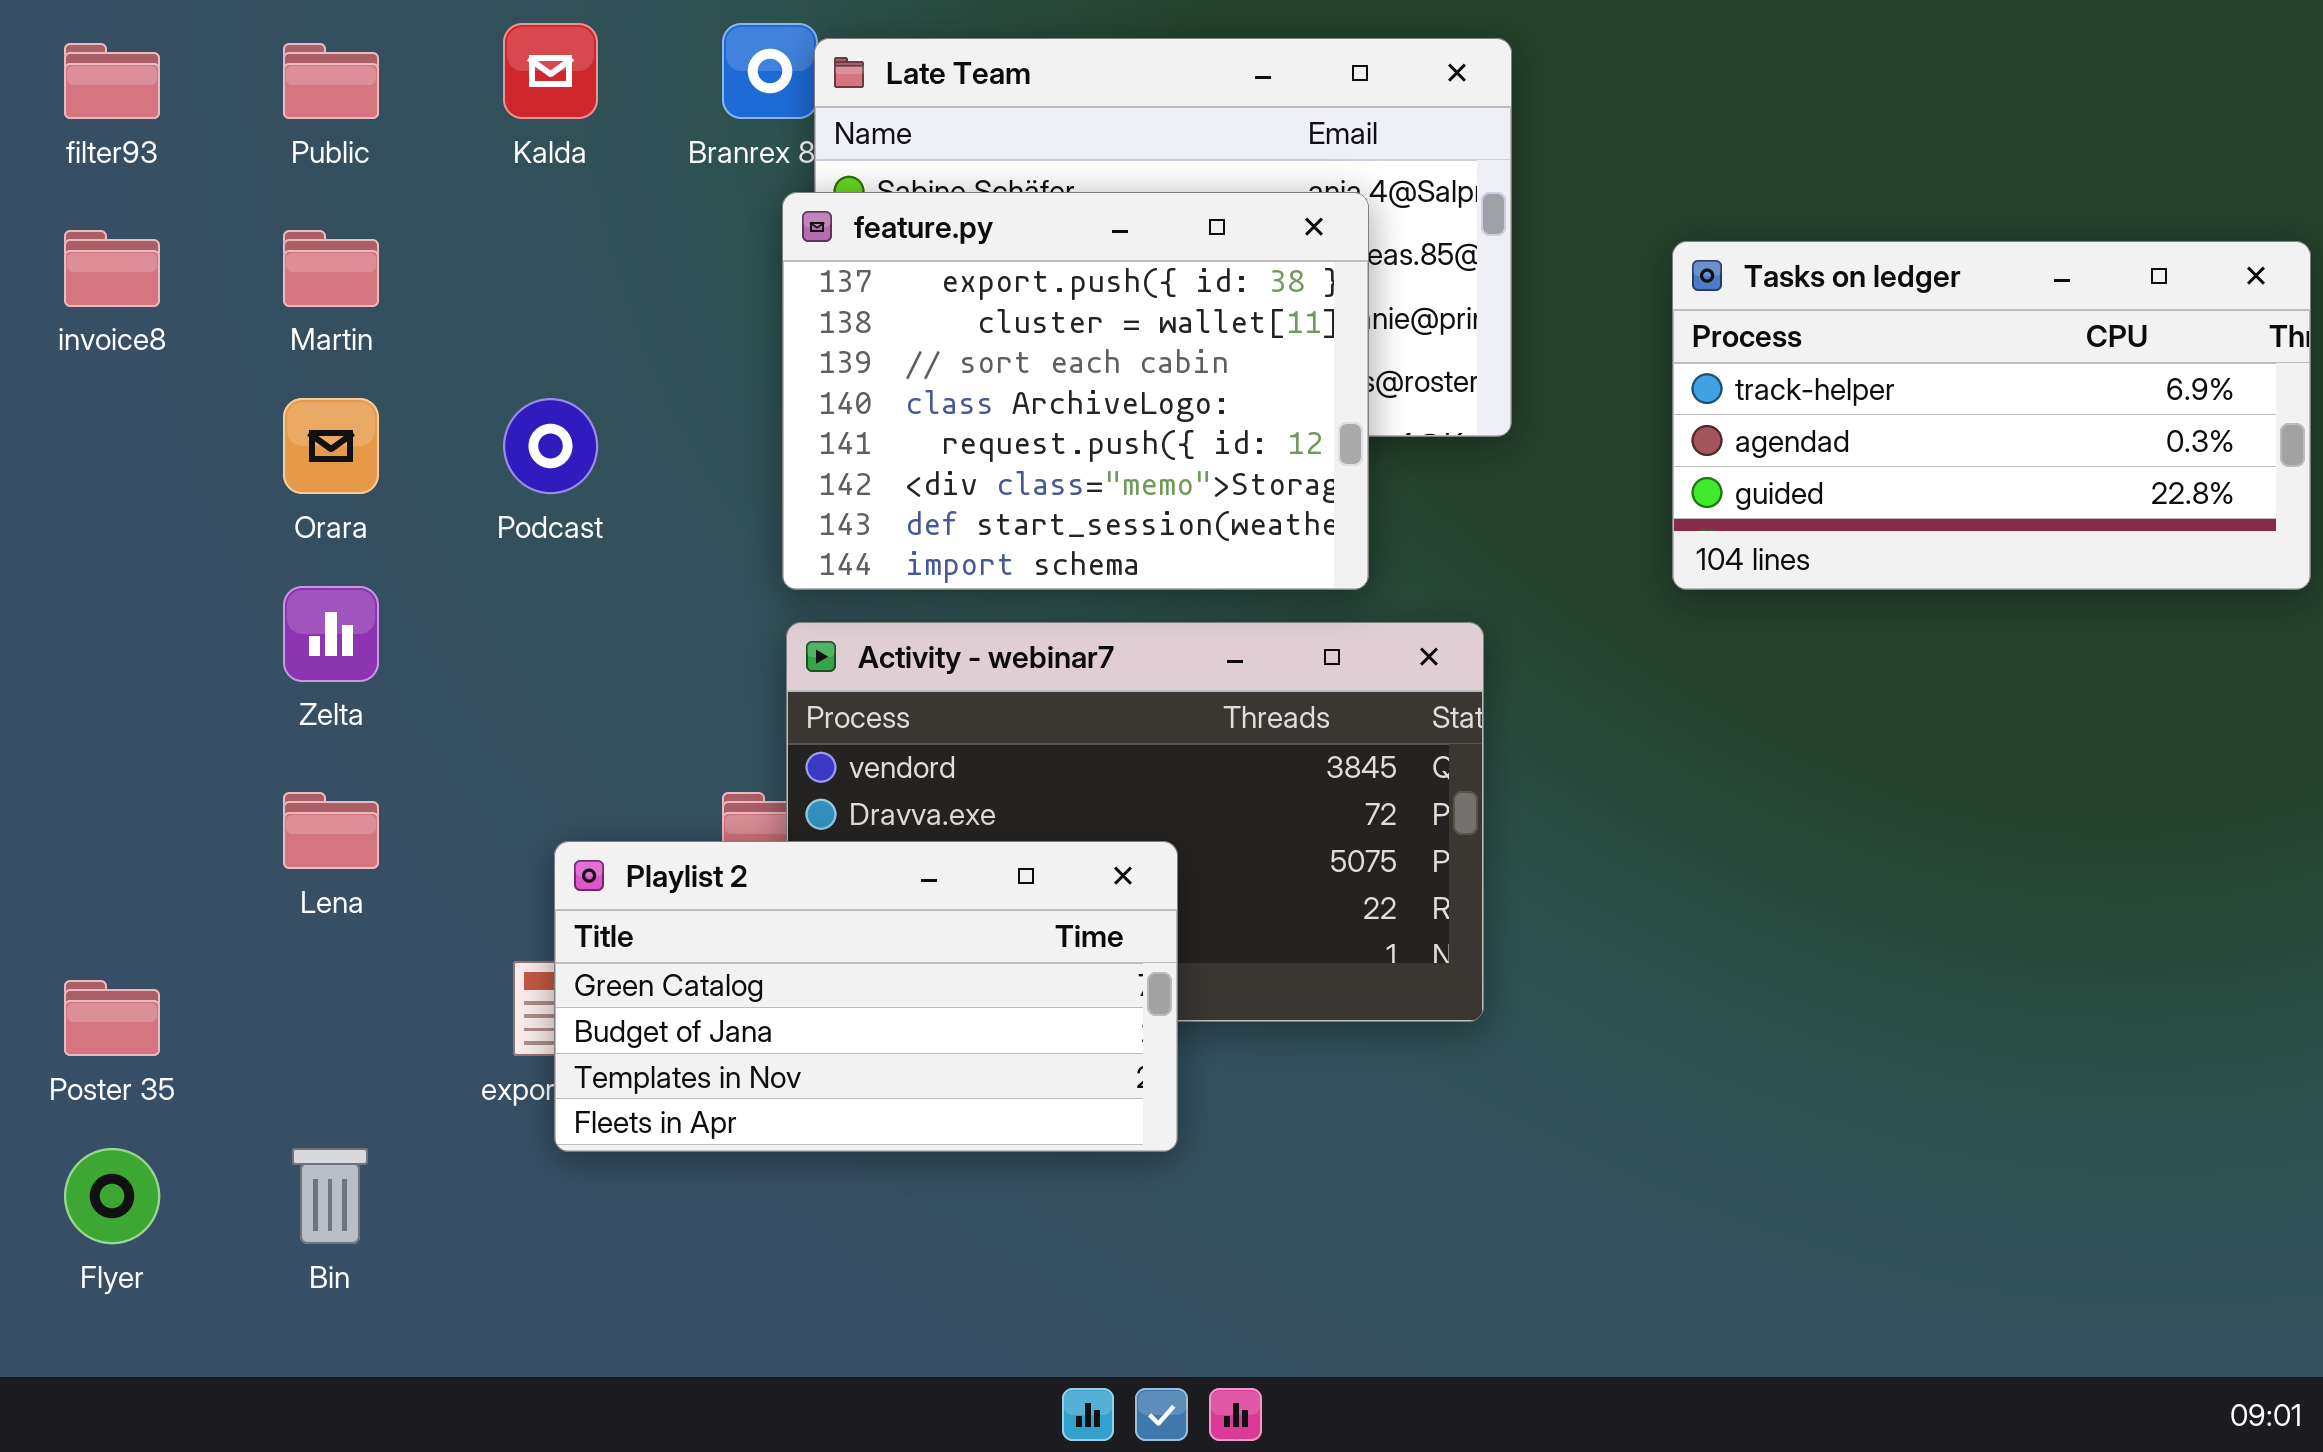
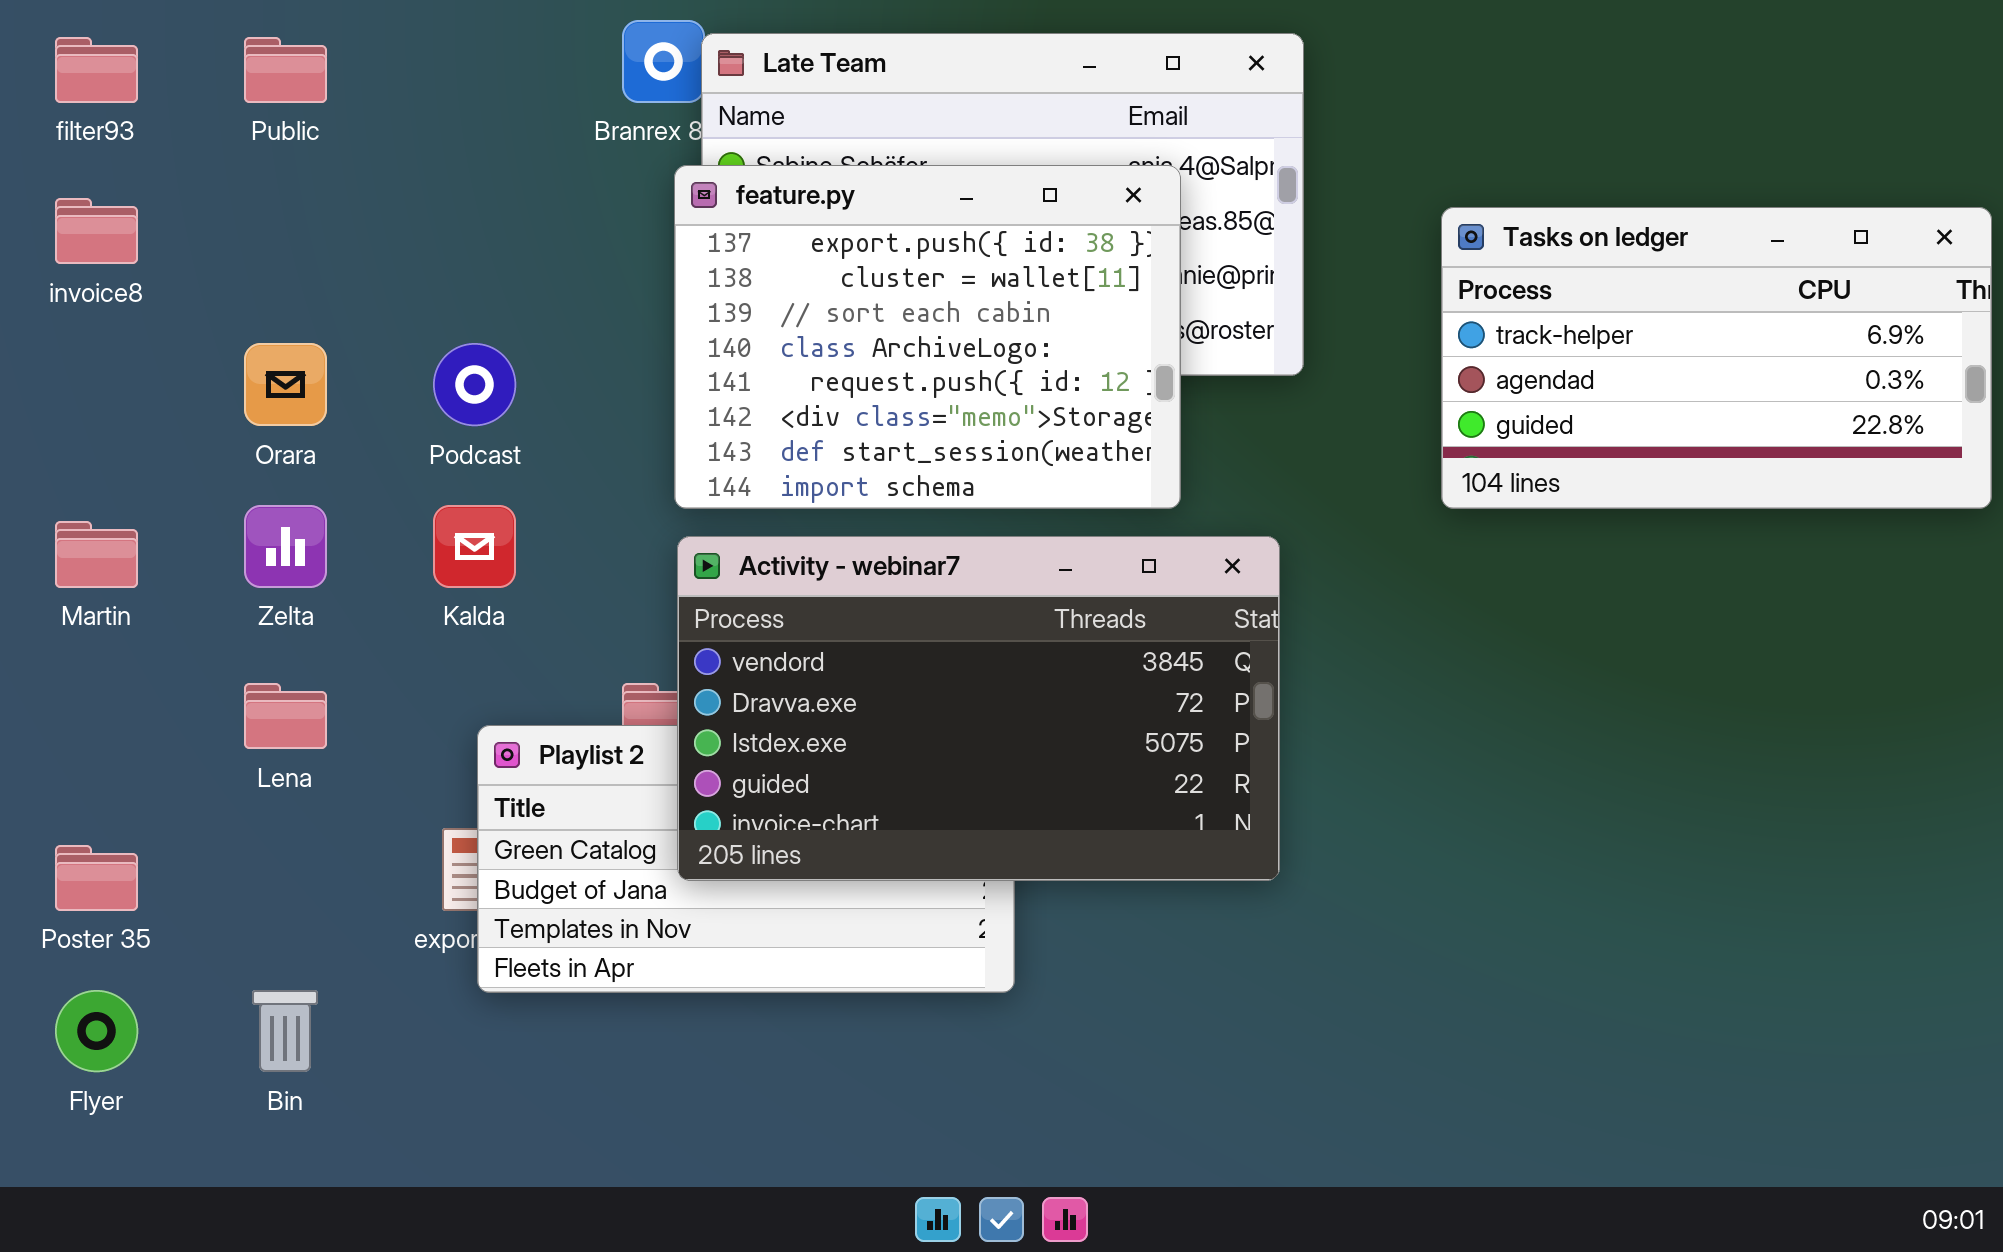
Kalda: [503,23,598,119] -> [433,505,516,588], moved
Martin: [283,230,379,307] -> [55,521,138,588], moved
Activity - webinar7: [786,622,1484,1022] -> [677,536,1280,881], raised

